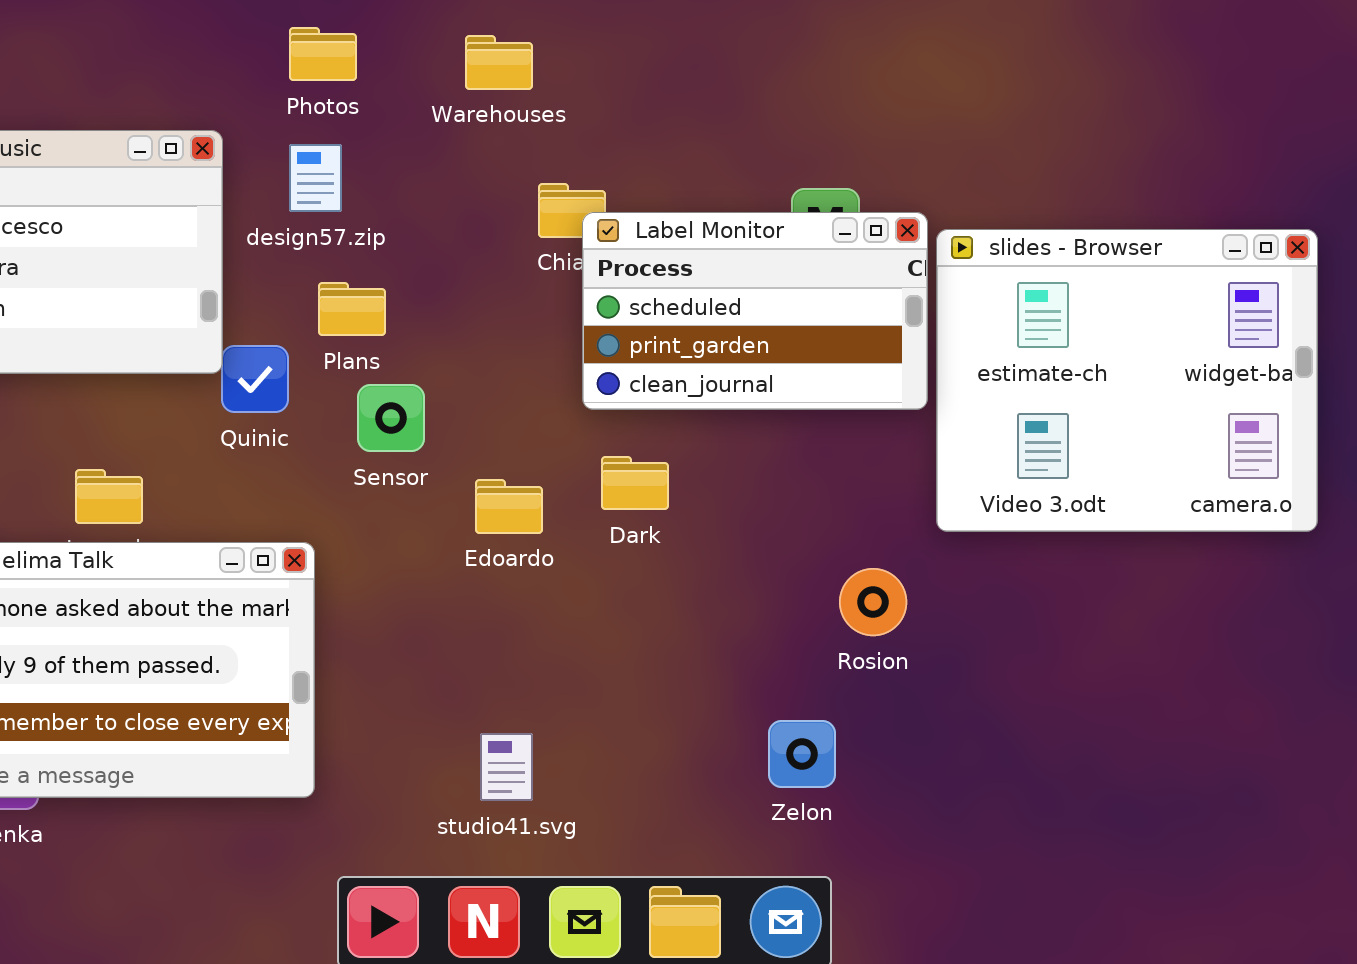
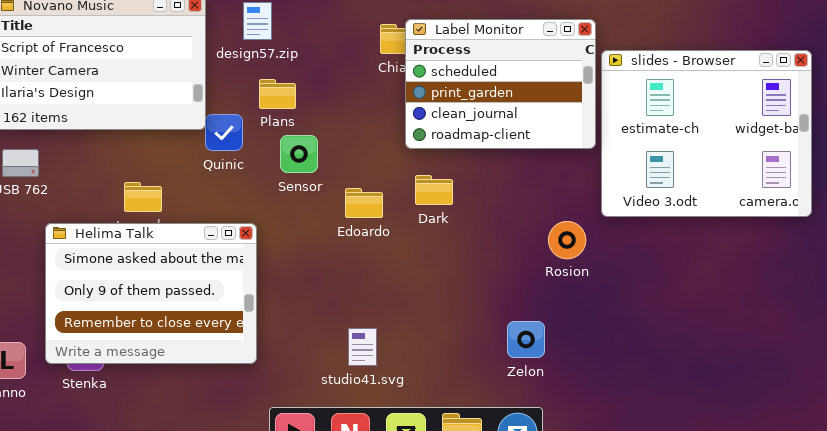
Label Monitor: [582,212,928,410] -> [405,19,596,149], resized
Rosion: [839,568,907,636] -> [548,221,586,259], moved

